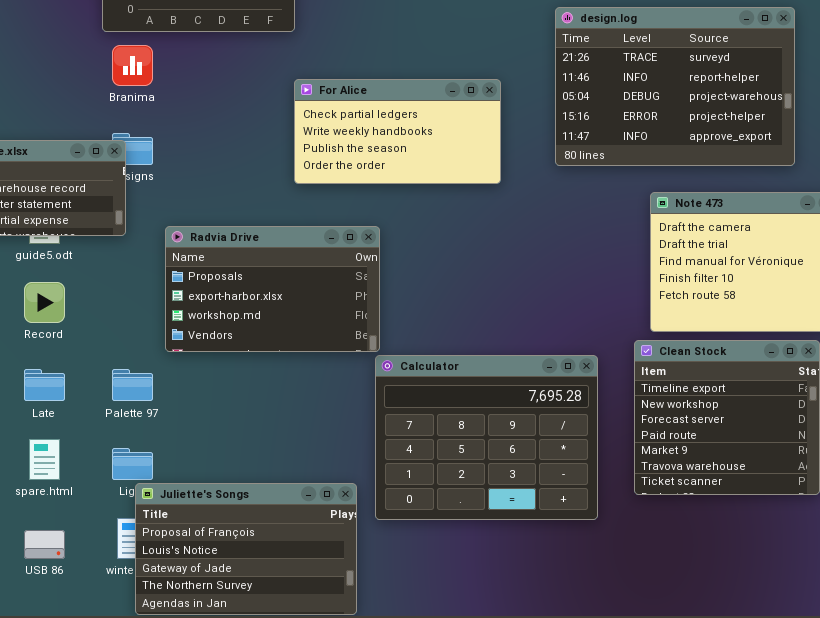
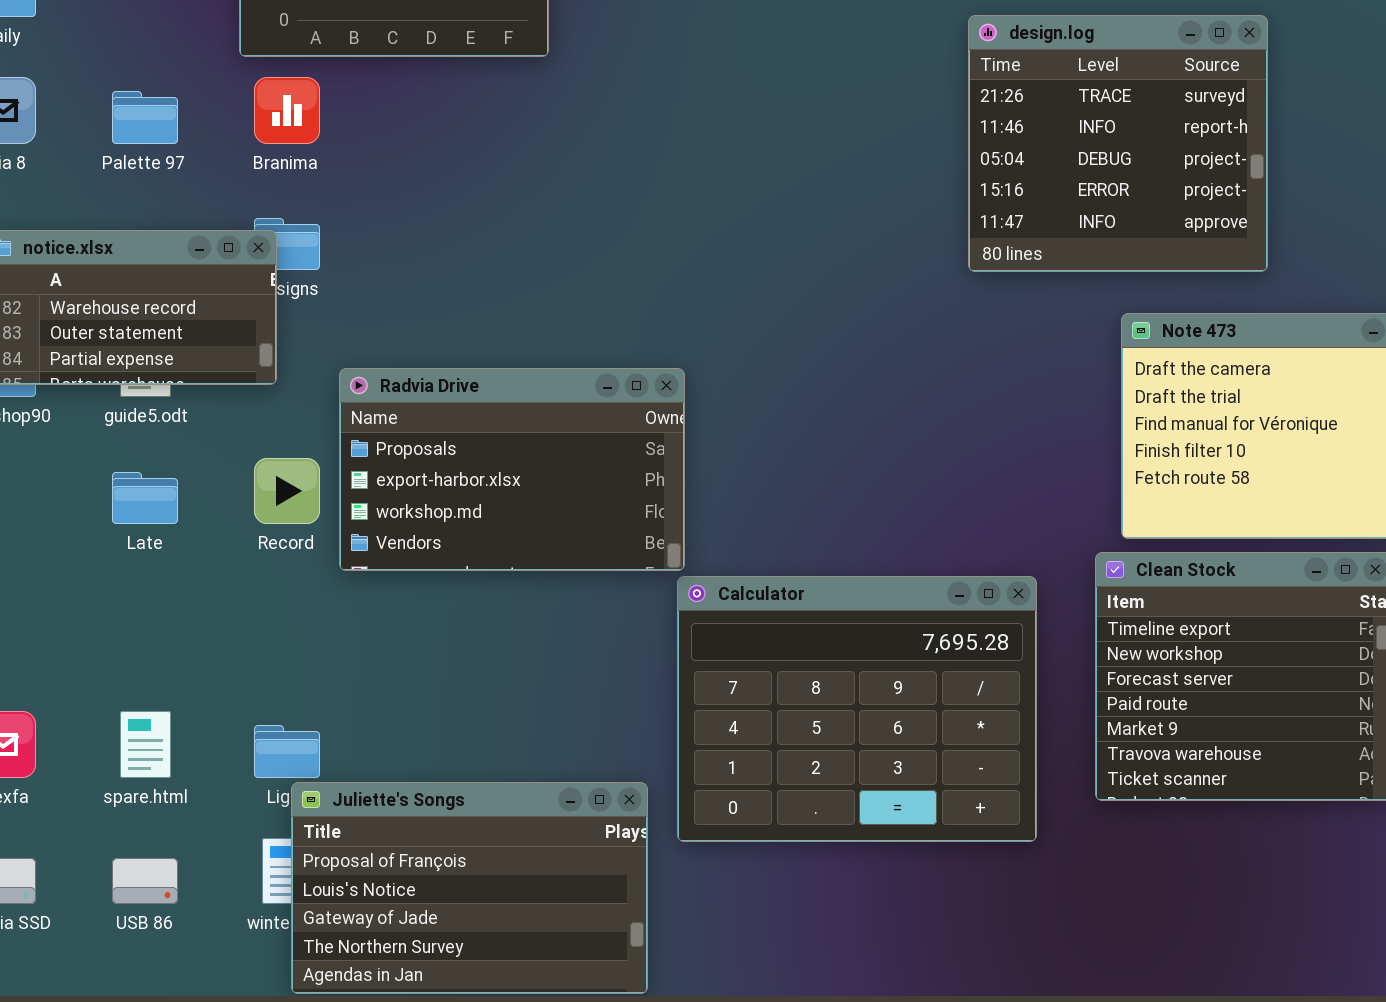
design.log: [555,7,795,166] -> [968,15,1268,272], resized
For Alice: [294,79,501,184] -> none, closed
Record: [24,282,65,323] -> [254,458,320,524], moved
Late: [24,369,65,401] -> [112,472,178,524], moved
Palette 97: [112,369,153,401] -> [112,91,178,144], moved

